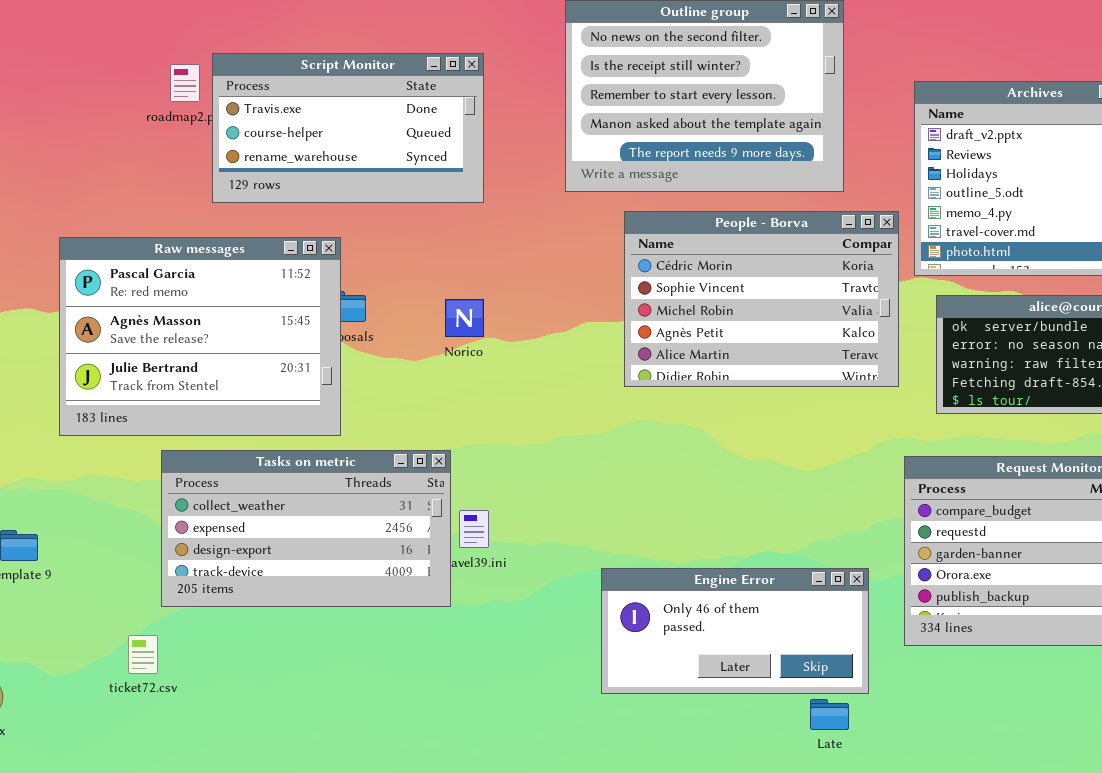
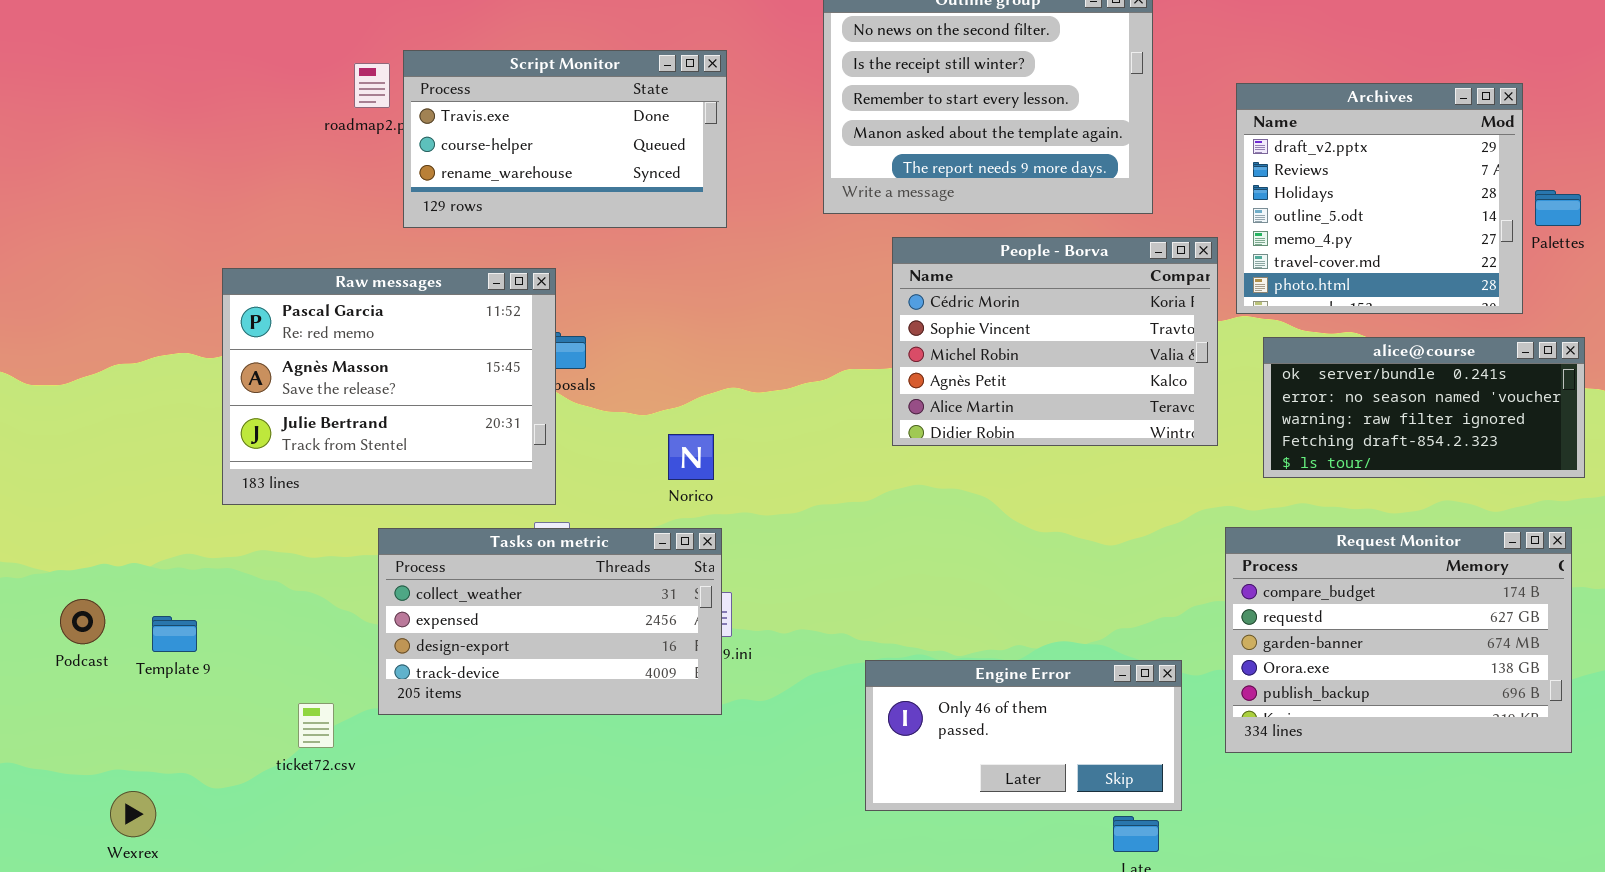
Norico: [445,299,484,337] -> [668,434,714,480], moved
Tasks on metric: [161,450,451,607] -> [378,528,722,715], moved
ticket72.csv: [128,635,158,674] -> [298,703,334,748], moved

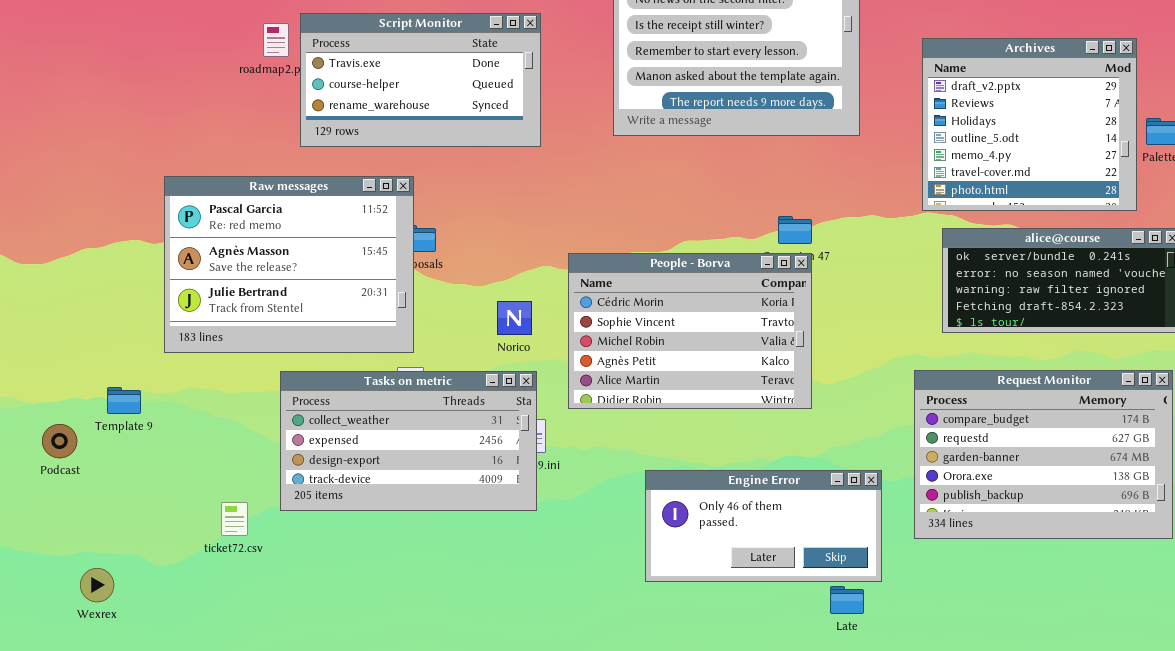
People - Borva: [892,237,1218,446] -> [568,253,812,409], moved
Template 9: [152,616,197,652] -> [107,387,141,414], moved

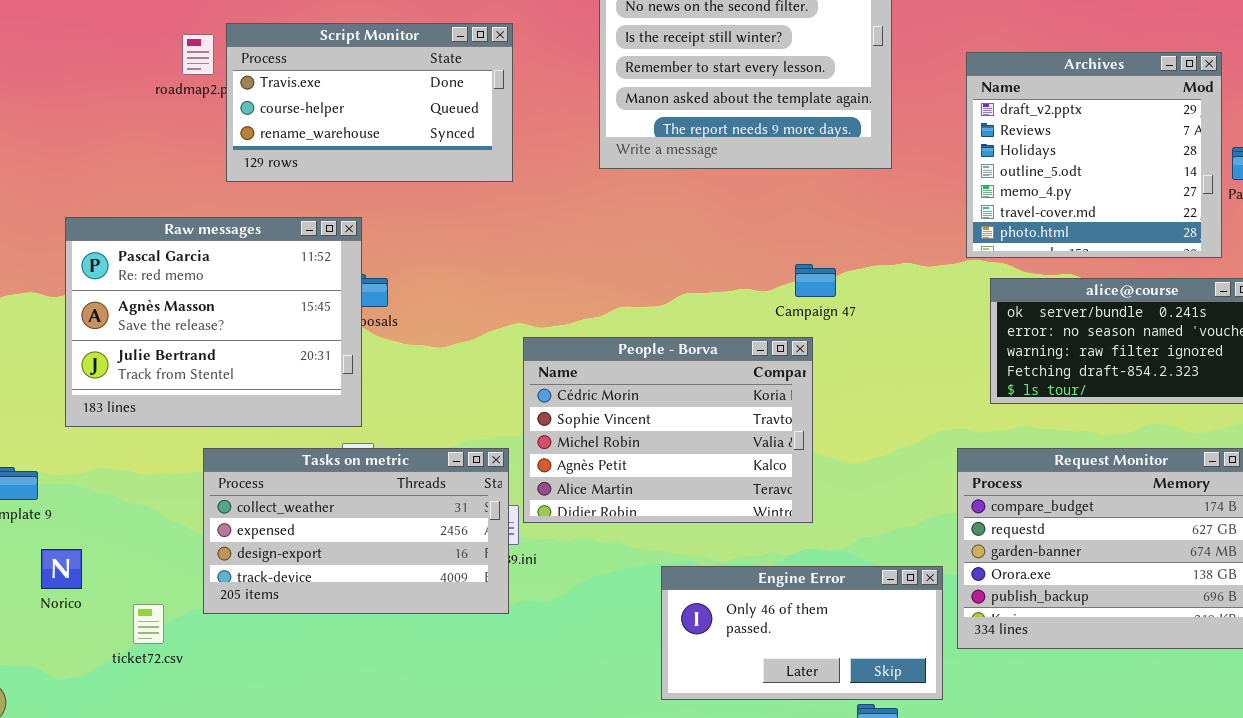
People - Borva: [568,253,812,409] -> [523,337,813,523], moved
Norico: [497,301,532,335] -> [41,549,82,589], moved
Engine Error: [645,470,882,582] -> [661,566,943,700], moved

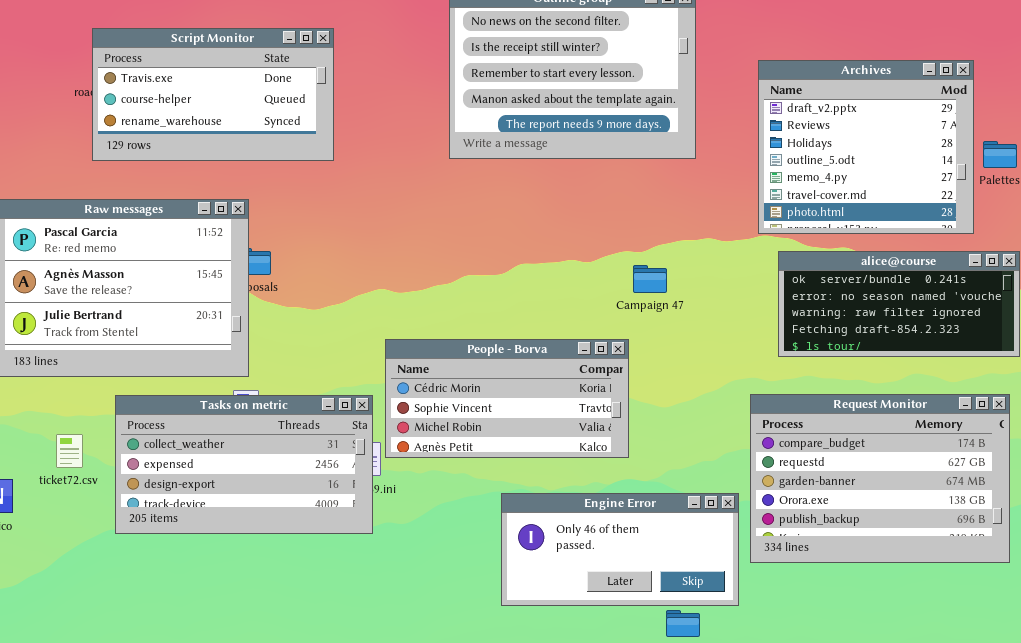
Script Monitor: [226,23,513,182] -> [92,28,334,161], moved
Campaign 47: [795,264,836,297] -> [633,265,667,293], moved
People - Borva: [523,337,813,523] -> [385,339,629,458], resized
ticket72.csv: [133,604,164,644] -> [56,434,83,468], moved

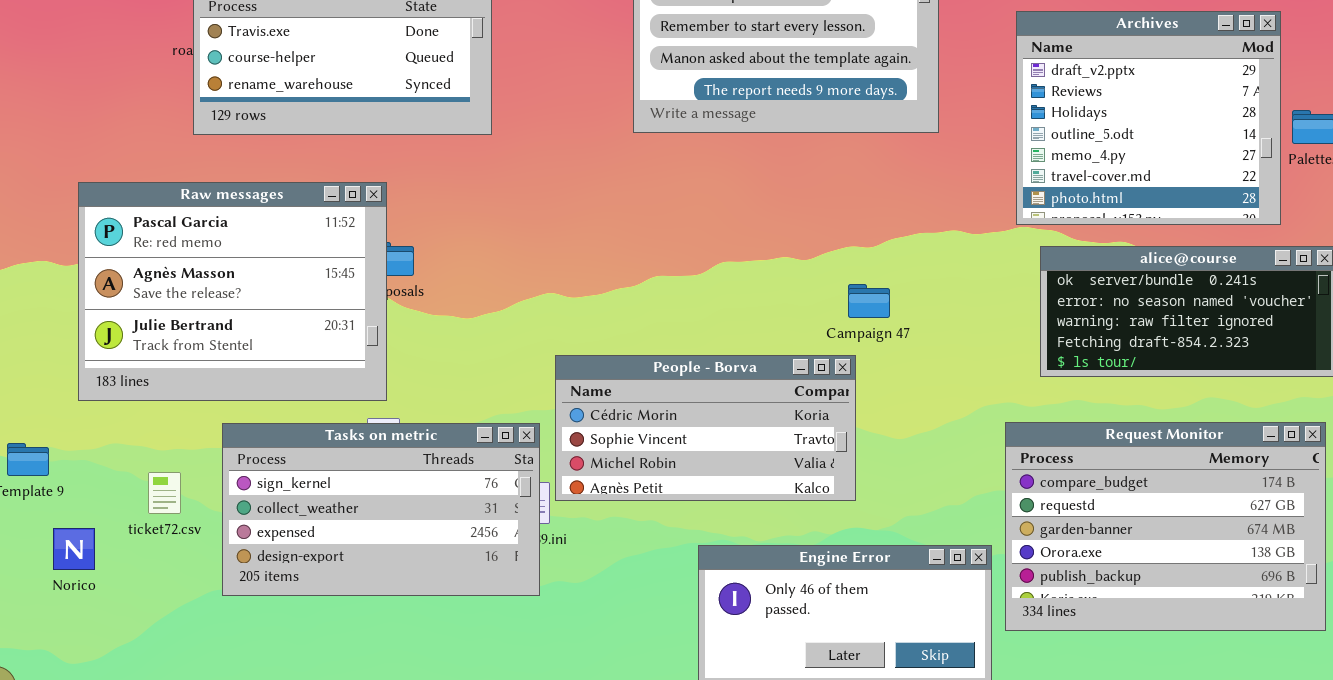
Campaign 47: [633,265,667,293] -> [848,284,890,318], moved
Tasks on metric: [115,395,373,534] -> [222,423,540,596], scrolled up 1 row

